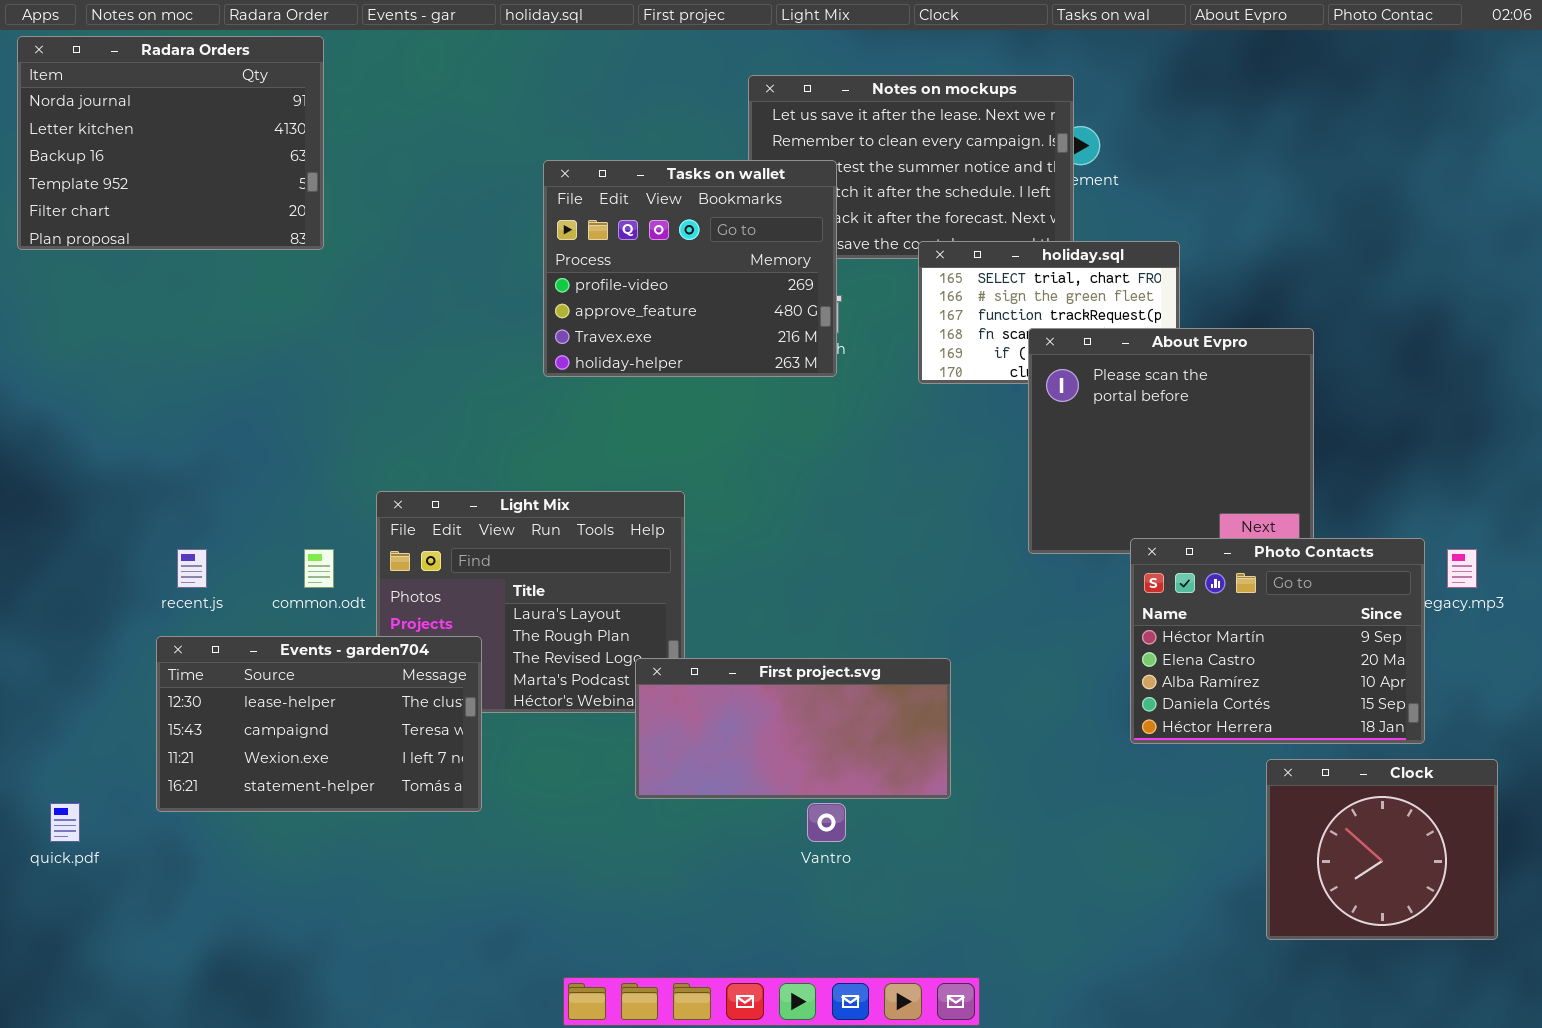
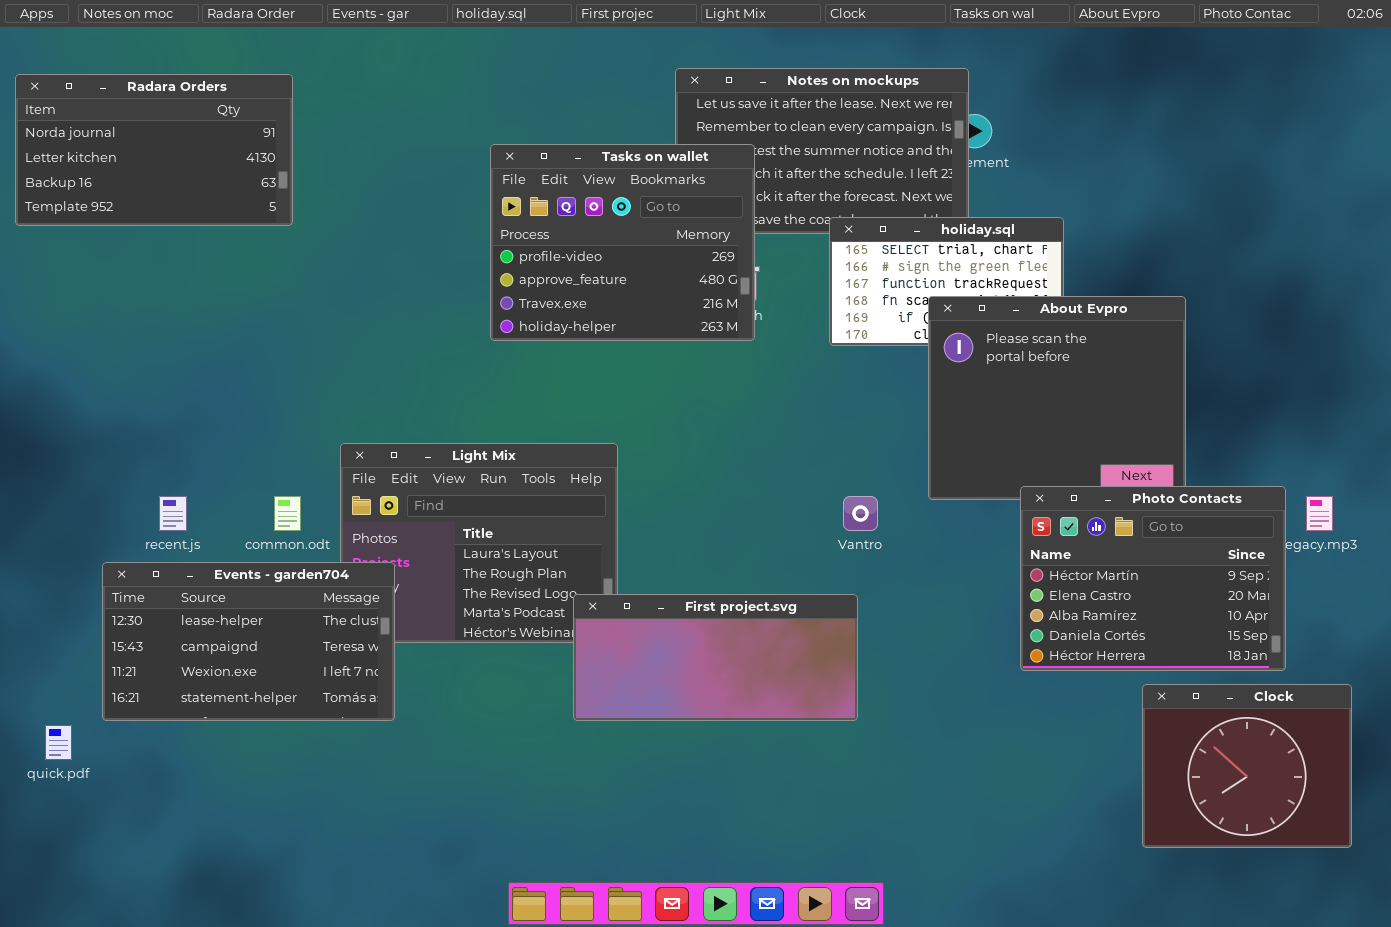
Radara Orders: [17,36,324,250] -> [15,74,293,226], resized
Events - garden704: [156,636,482,812] -> [102,562,395,721], moved
Vantro: [807,803,846,842] -> [843,496,878,531], moved

